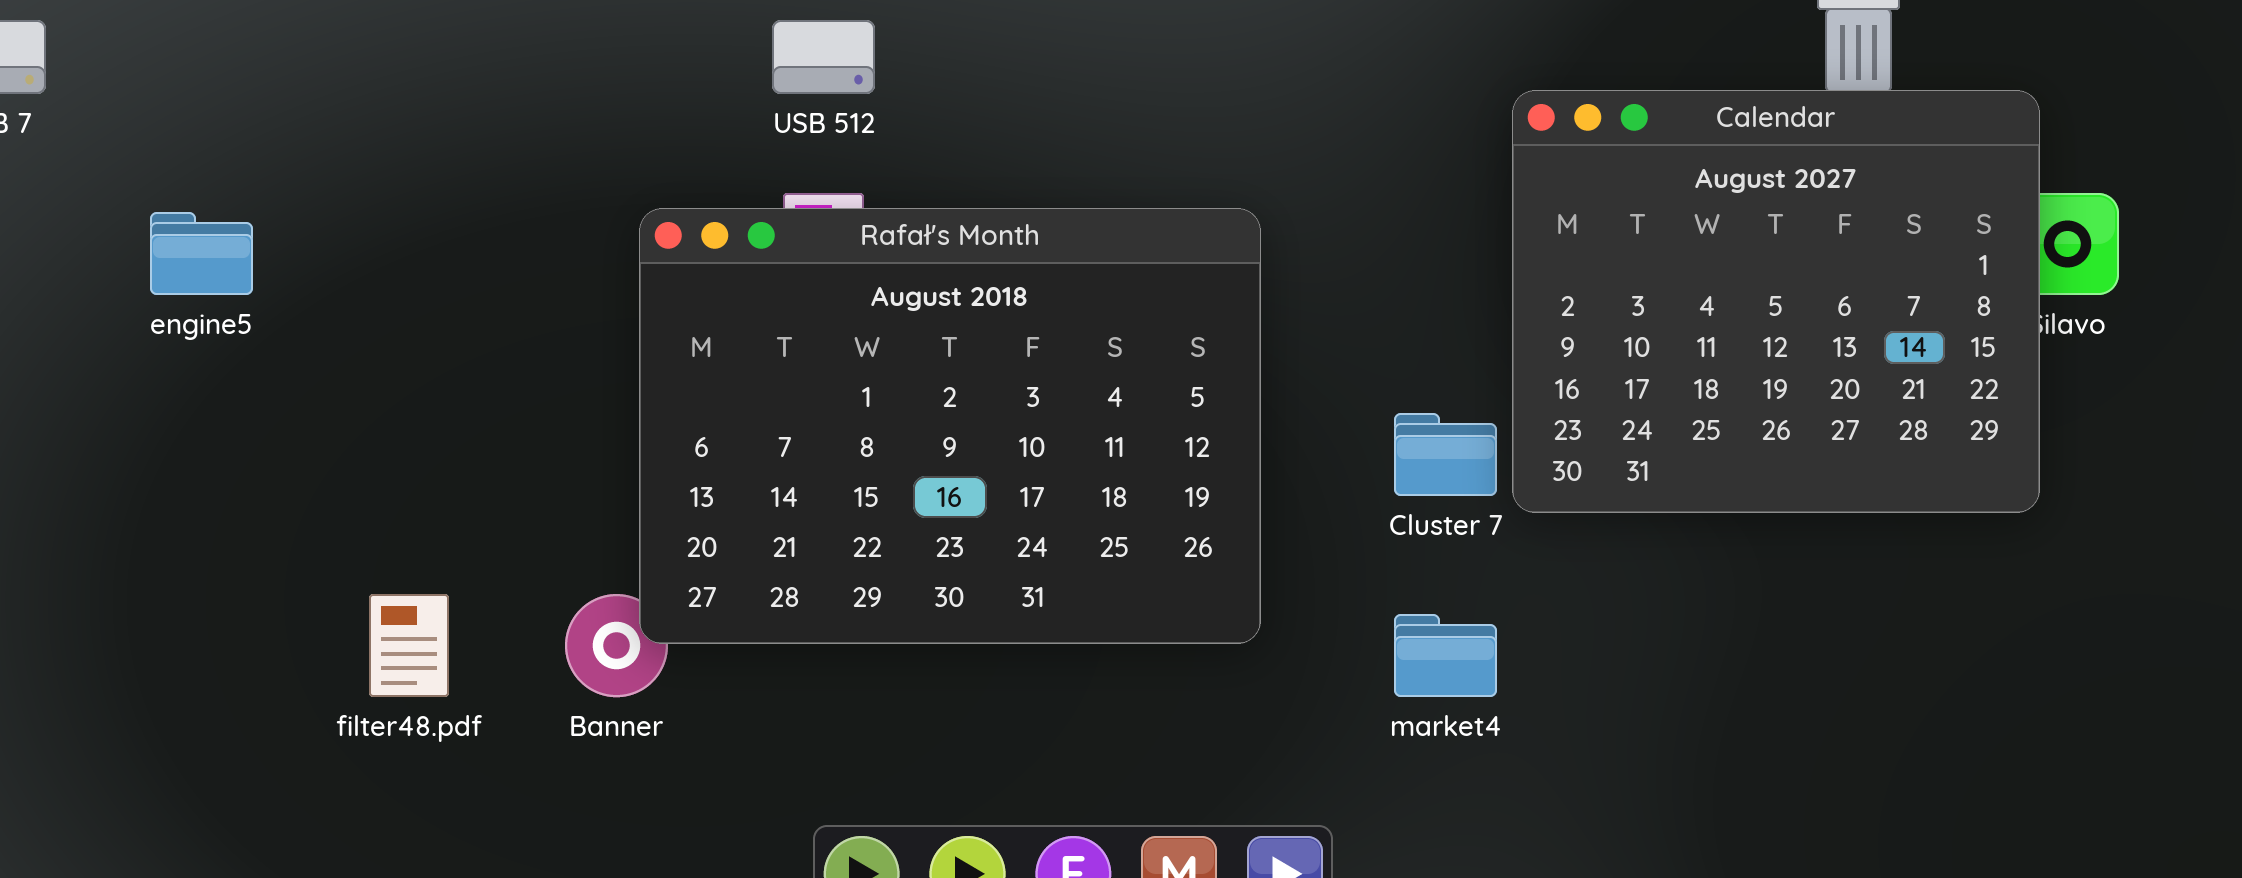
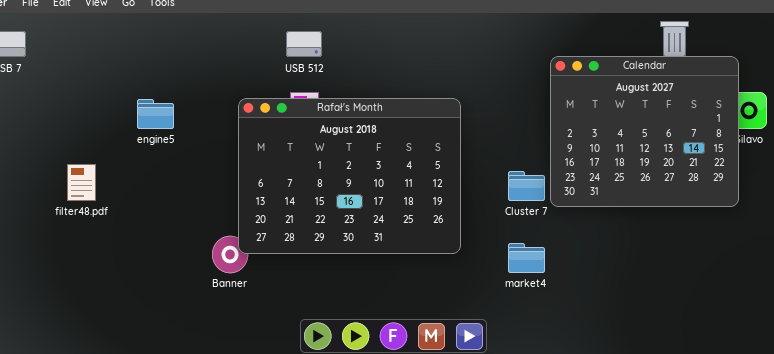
engine5: [150,212,253,295] -> [137,99,174,129], moved
filter48.pdf: [369,594,449,697] -> [67,164,96,201], moved

